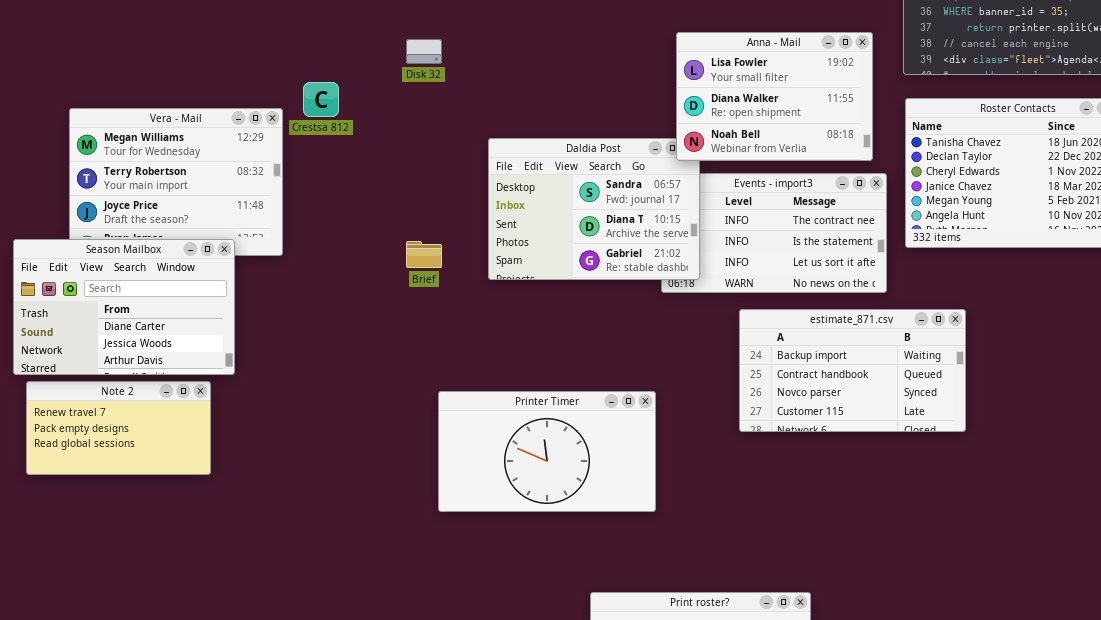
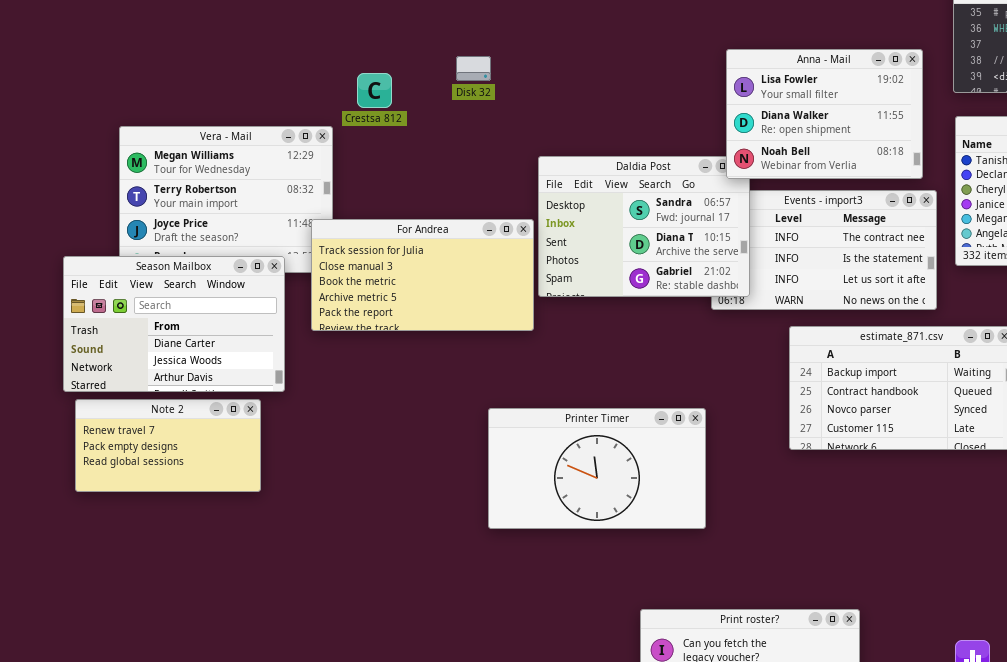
Crestsa 812: [303,82,339,117] -> [357,73,392,108], moved
For Andrea: none -> [311,219,534,331], opened

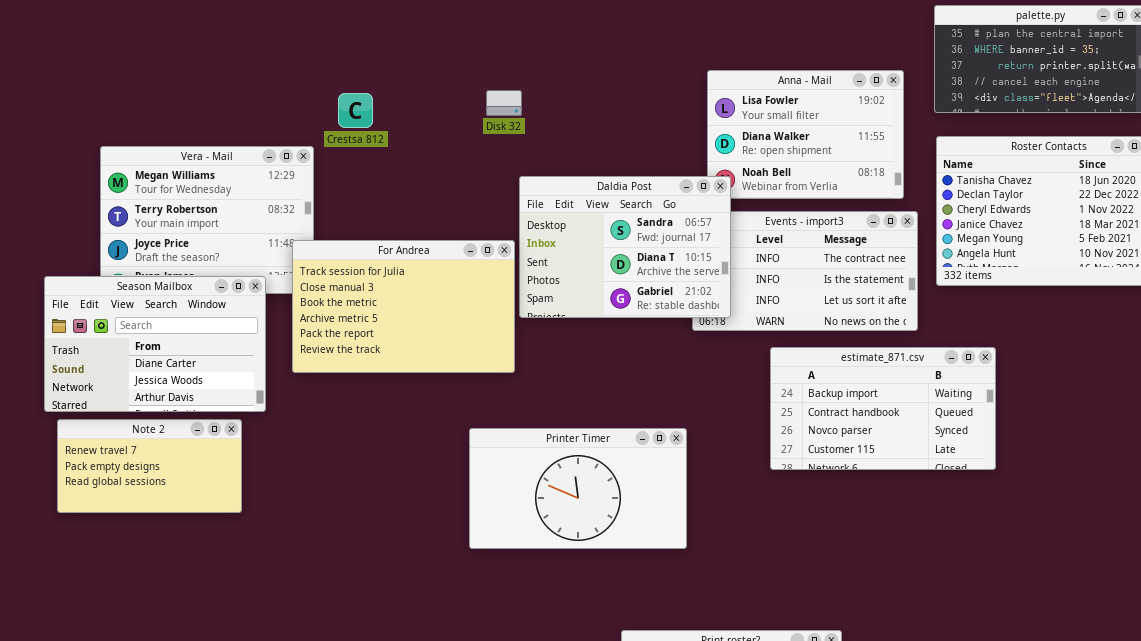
Disk 32: [456,56,491,81] -> [486,90,522,116], moved
Daldia Post: [538,156,750,297] -> [519,176,731,318], raised
For Andrea: [311,219,534,331] -> [292,240,515,373], resized

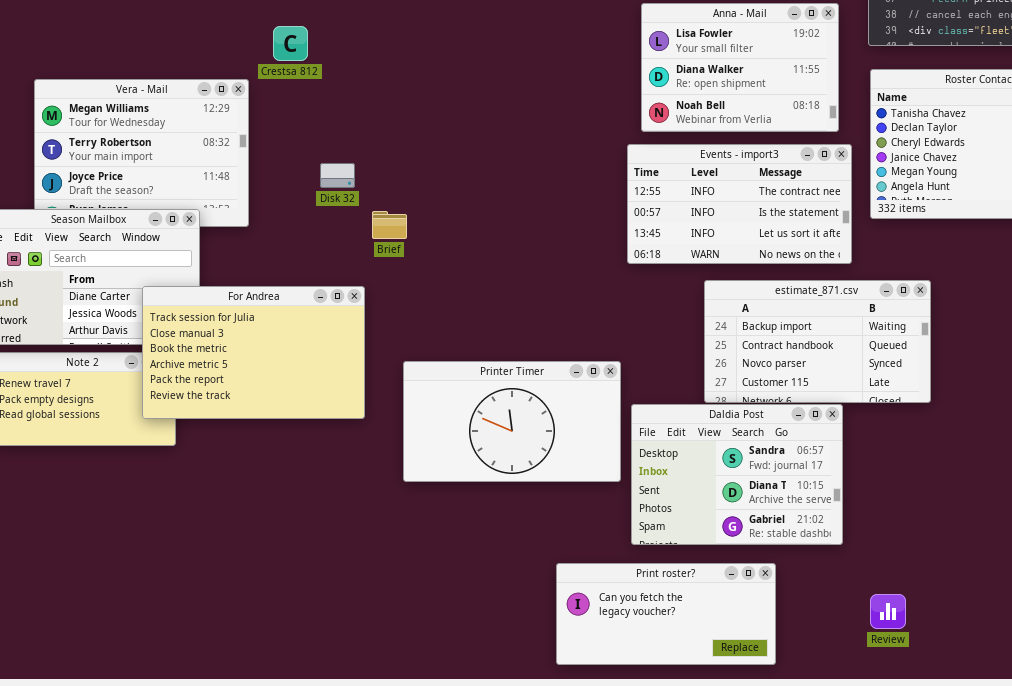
Disk 32: [486,90,522,116] -> [320,163,355,188], moved
Daldia Post: [519,176,731,318] -> [631,404,843,545], moved
For Andrea: [292,240,515,373] -> [142,286,365,419], moved

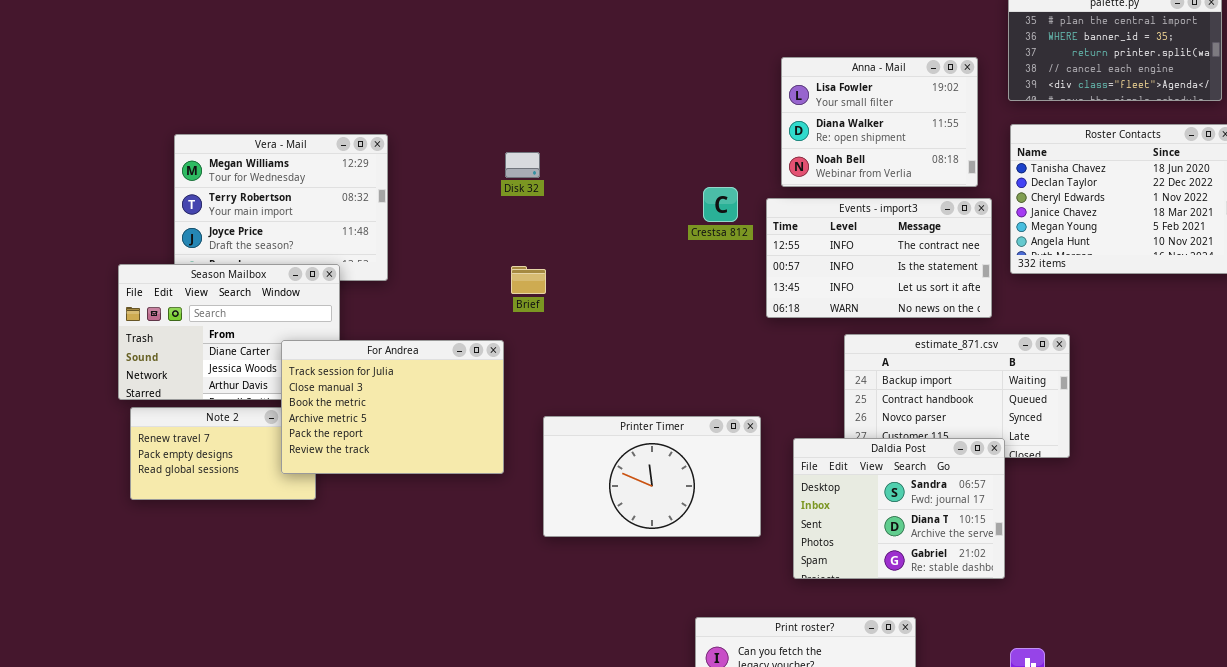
Crestsa 812: [273,26,308,61] -> [703,187,738,222], moved
Disk 32: [320,163,355,188] -> [505,152,540,178], moved
Daldia Post: [631,404,843,545] -> [793,438,1005,579], moved

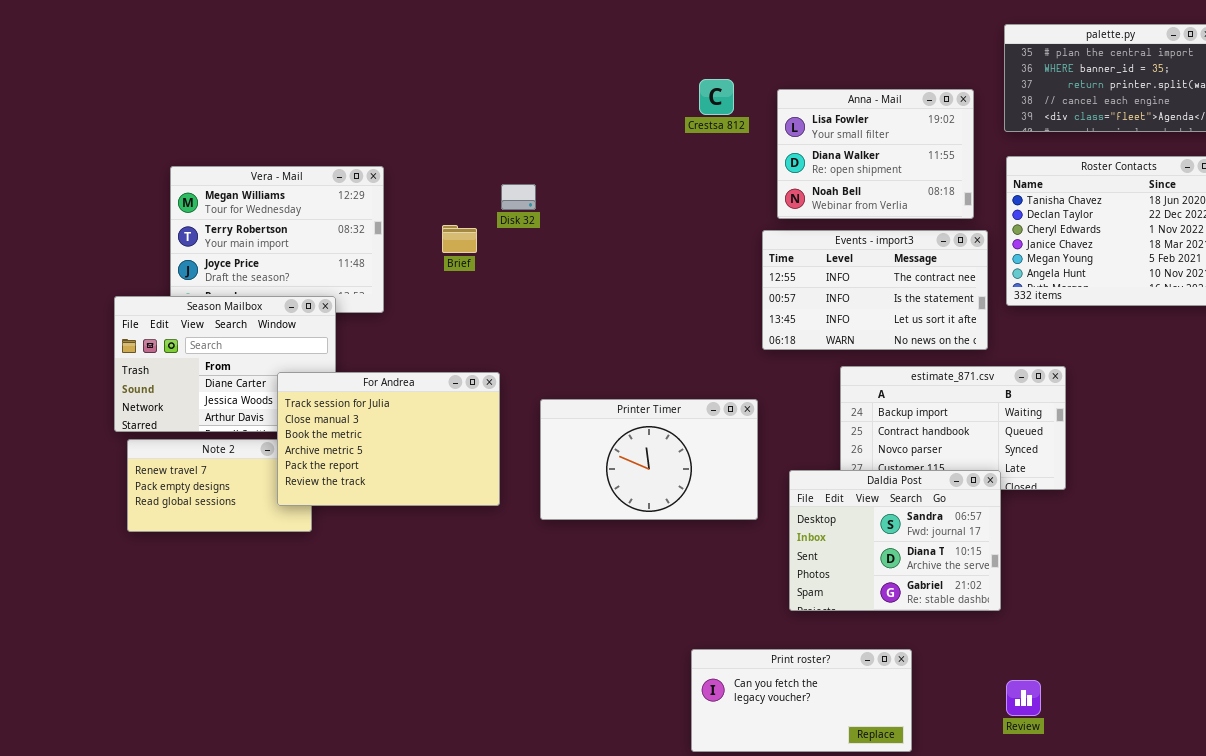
Crestsa 812: [703,187,738,222] -> [699,79,734,115], moved
Brief: [511,266,546,294] -> [442,225,477,253], moved
Printer Timer: [543,416,761,537] -> [540,399,758,520], moved

